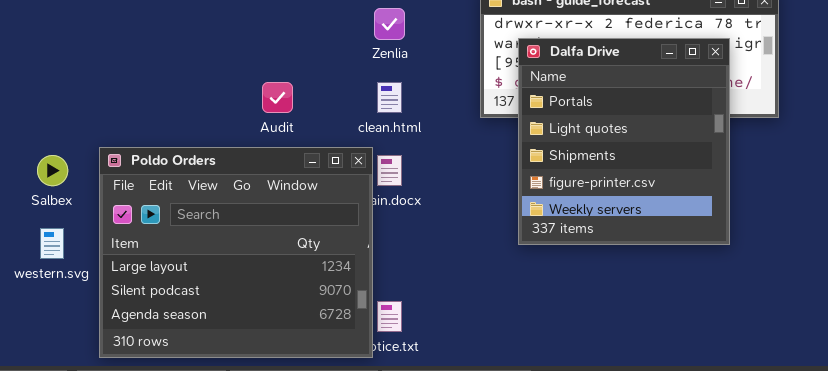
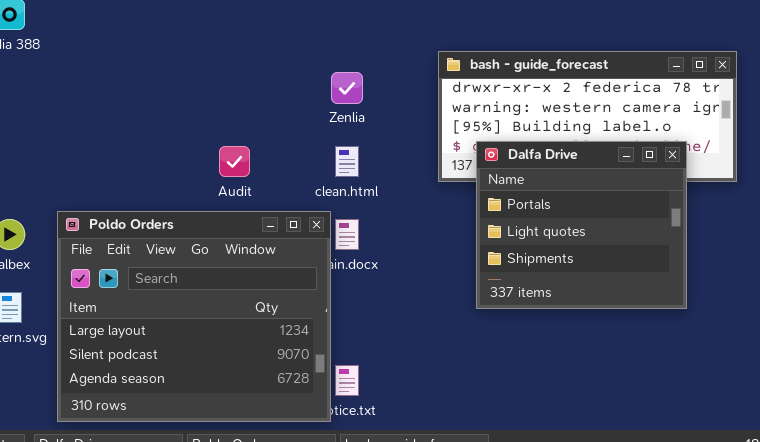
Dalfa Drive: [518,38,730,245] -> [476,141,687,309], resized

